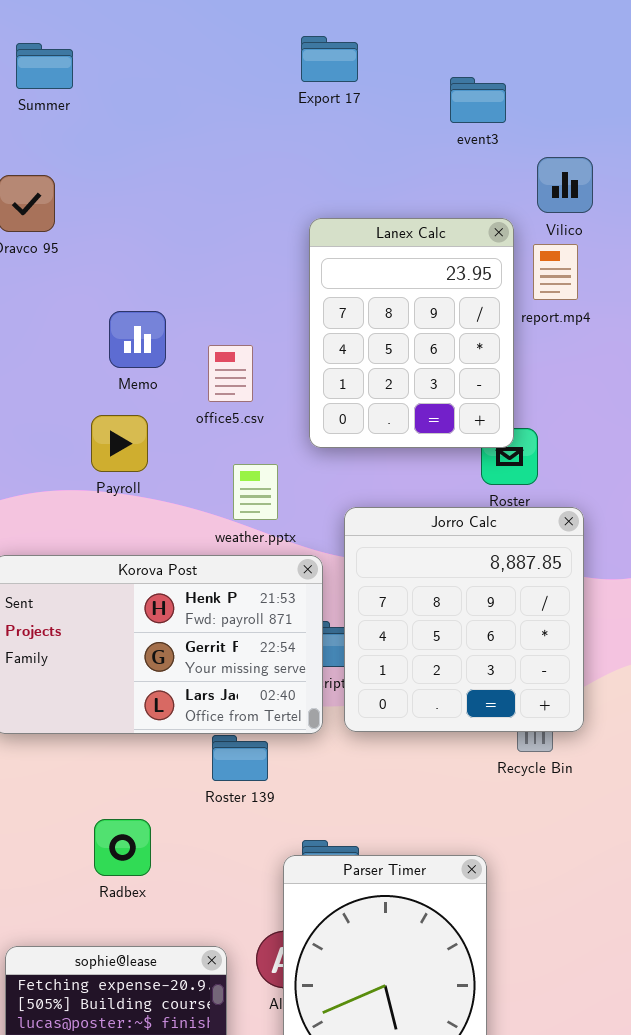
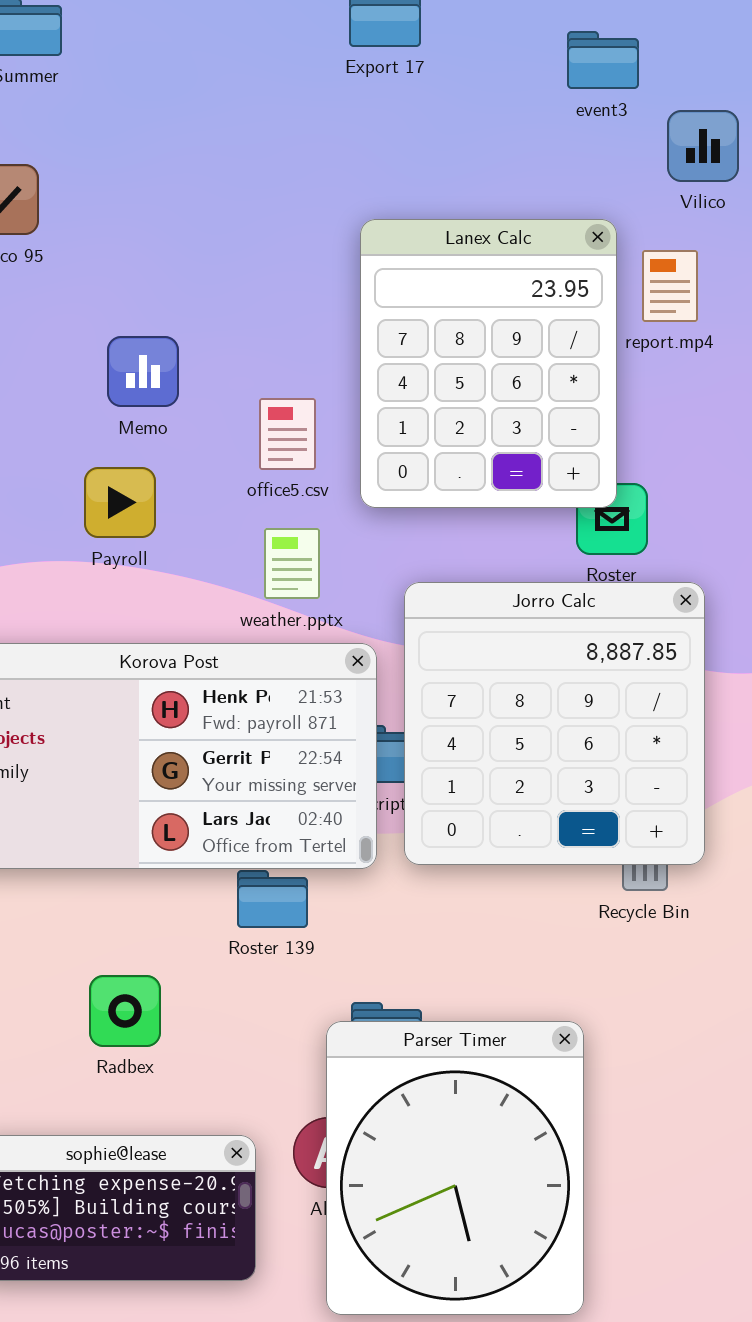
event3: [450,77,506,123] -> [567,31,639,89], moved
Vilico: [537,157,593,213] -> [667,110,739,182], moved
office5.csv: [208,345,253,402] -> [259,398,316,470], moved

